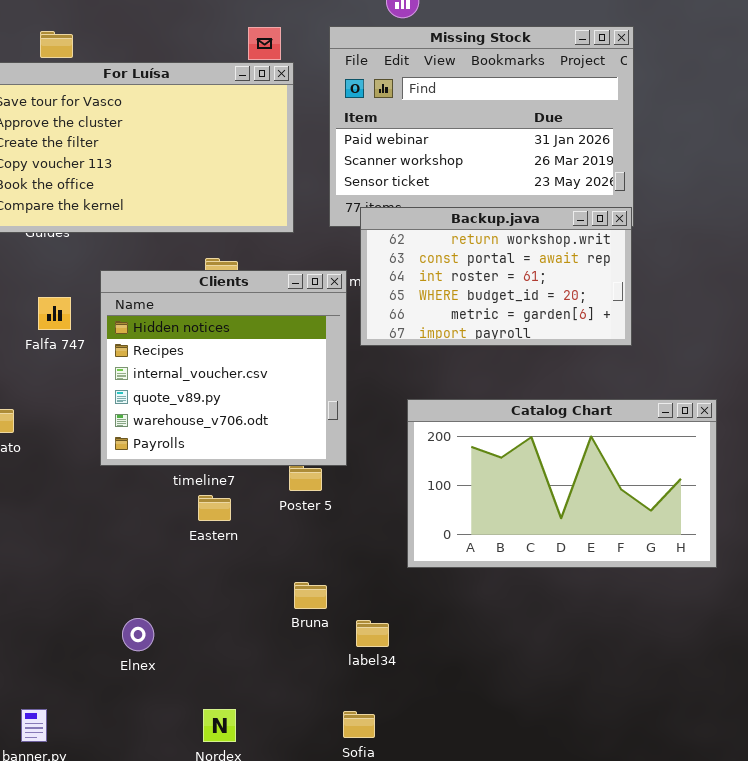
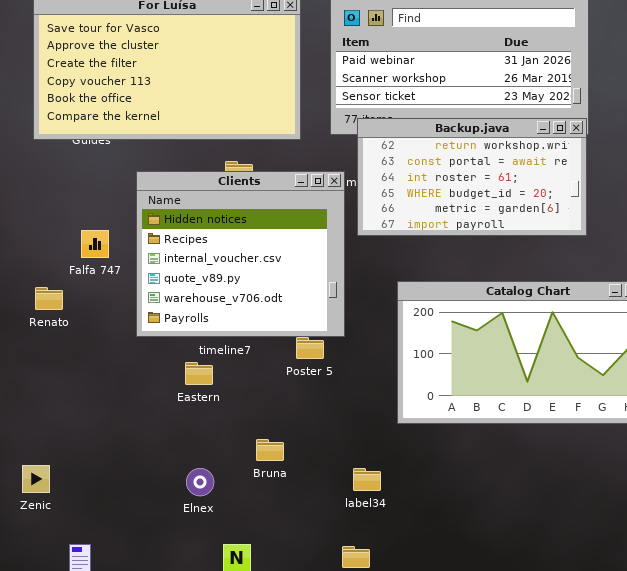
Falfa 747: [38,297,71,330] -> [81,230,109,258], moved
Eastern: [198,495,231,521] -> [185,362,213,385], moved
Bruna: [294,582,327,609] -> [256,439,284,461], moved
Elnex: [122,618,154,651] -> [186,468,214,496], moved

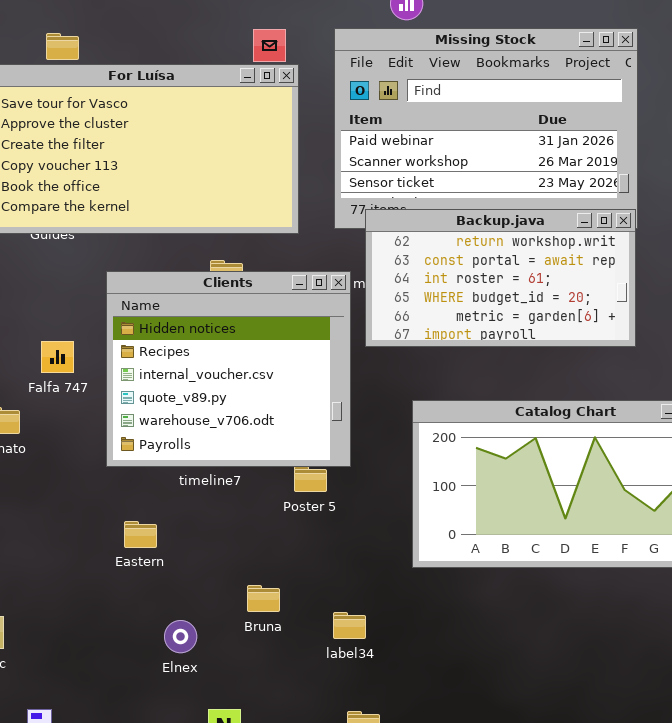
Eastern: [185,362,213,385] -> [124,521,157,548], moved
label34: [353,468,381,491] -> [333,612,366,639], moved

